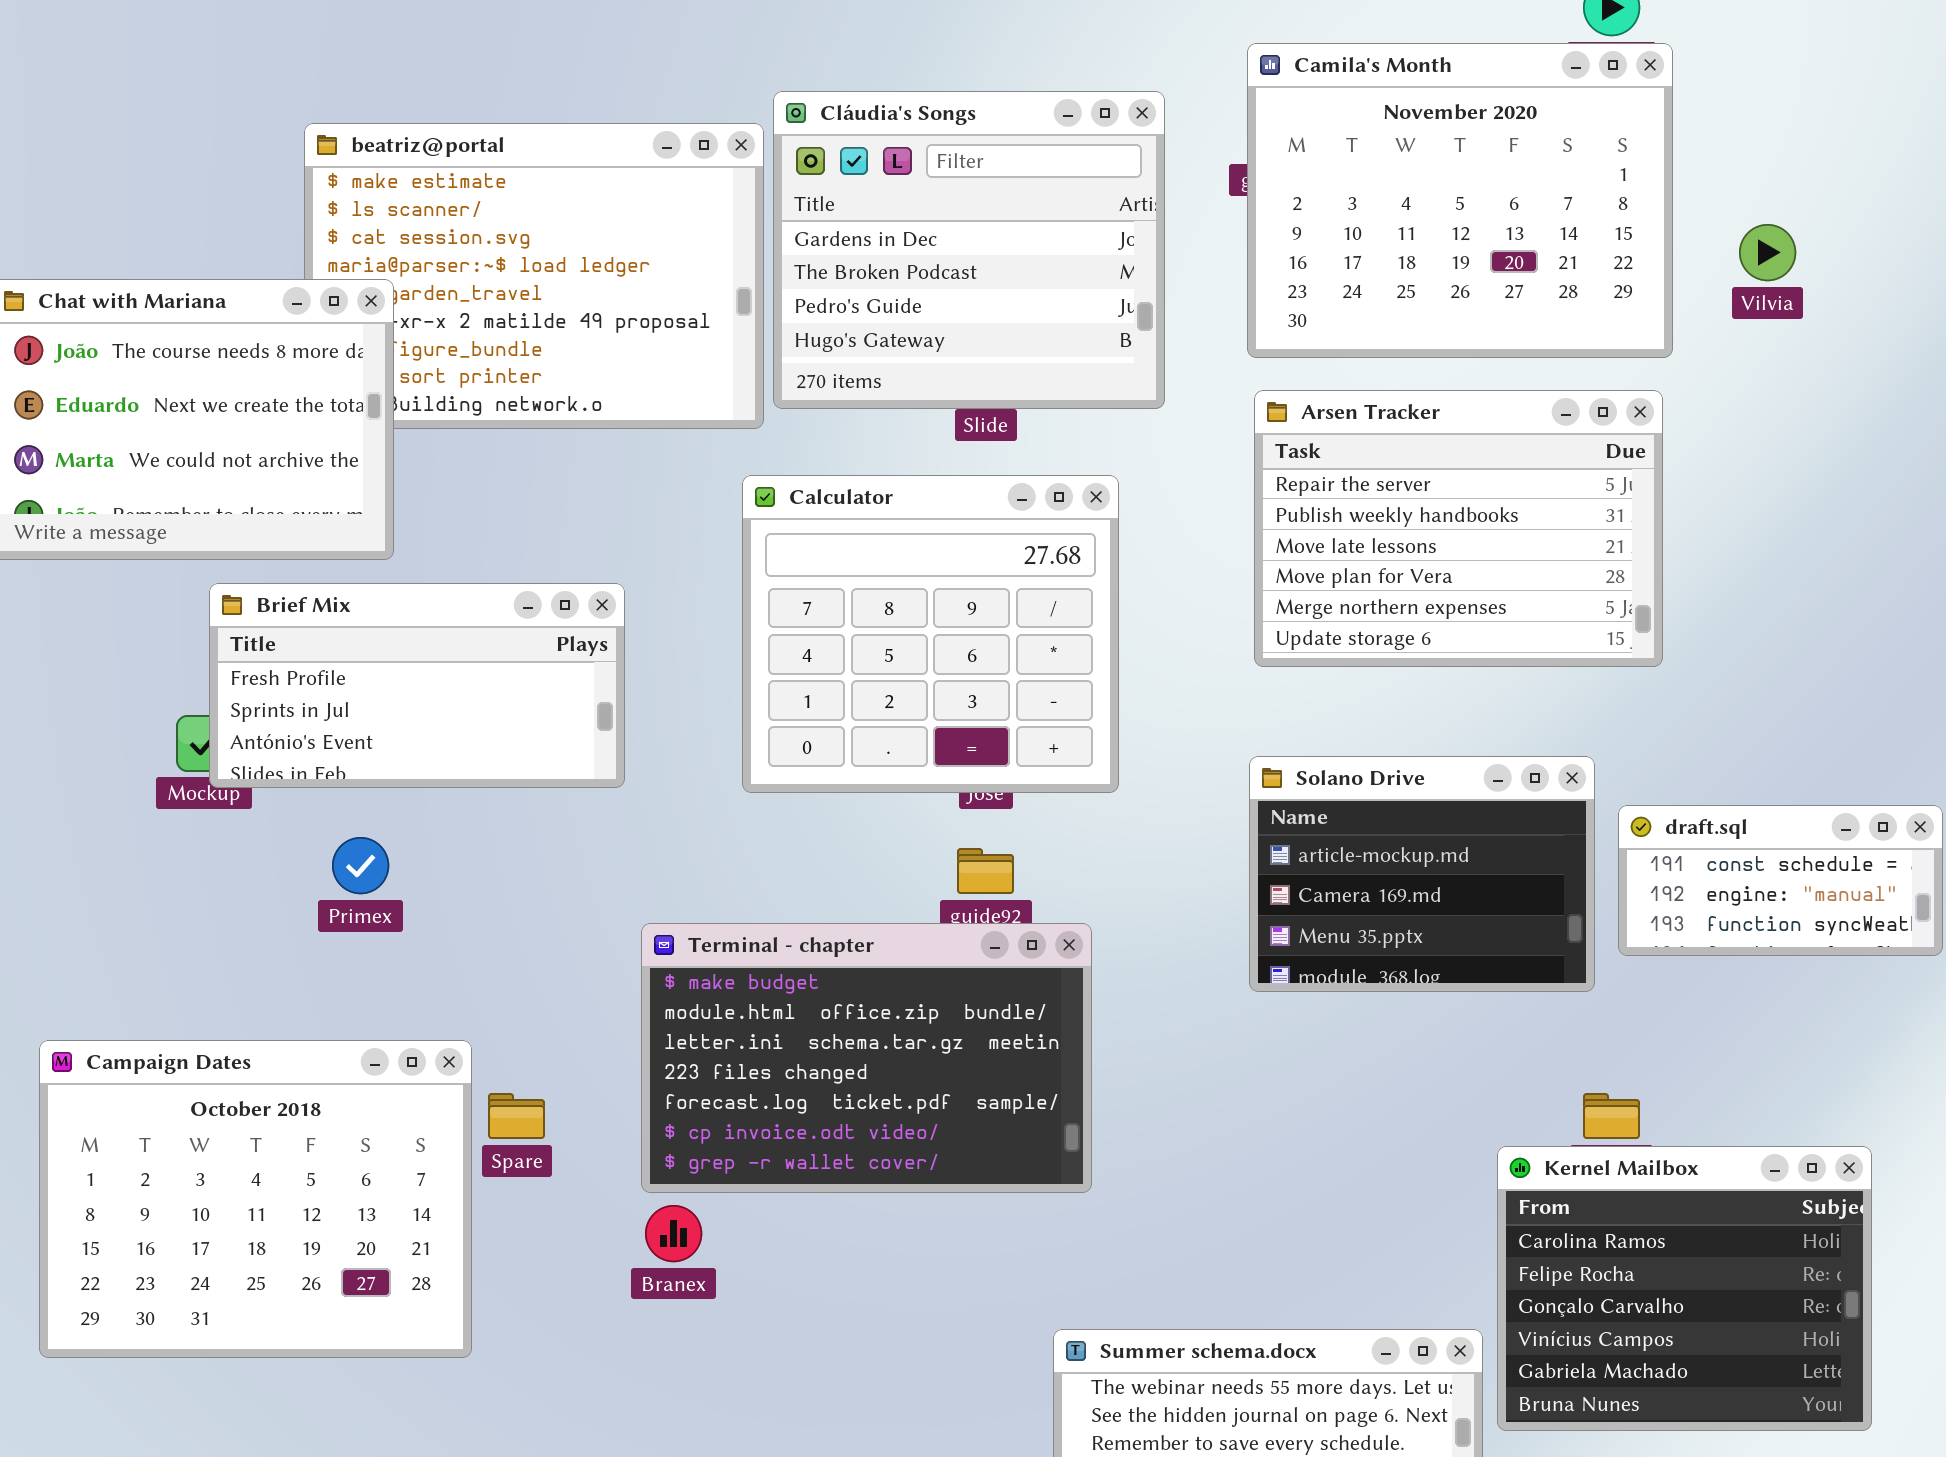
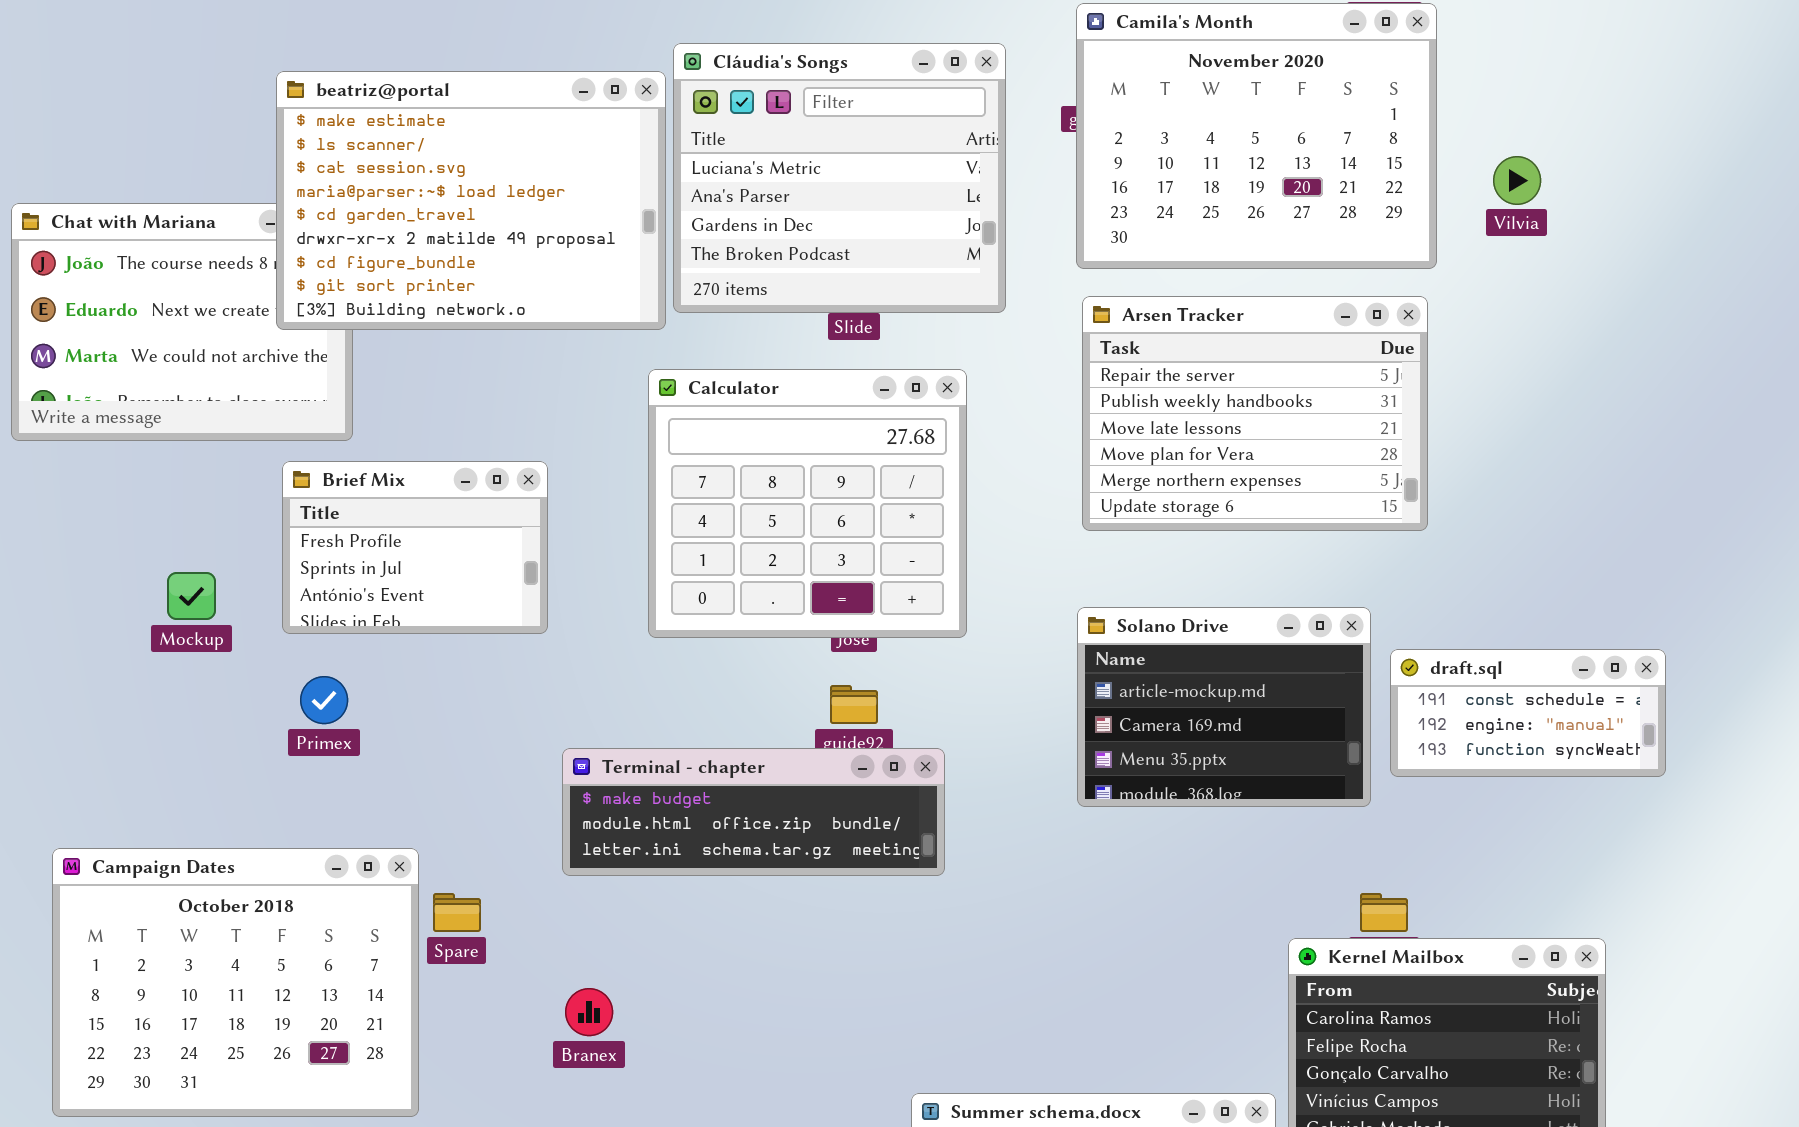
Cláudia's Songs: [773,91,1165,409] -> [673,43,1006,313], scrolled up 2 rows
beatriz@portal: [304,123,764,429] -> [276,71,666,330], raised
Brief Mix: [209,583,625,788] -> [282,461,548,634], resized
Terminal - chapter: [641,923,1092,1193] -> [562,748,945,876], resized

